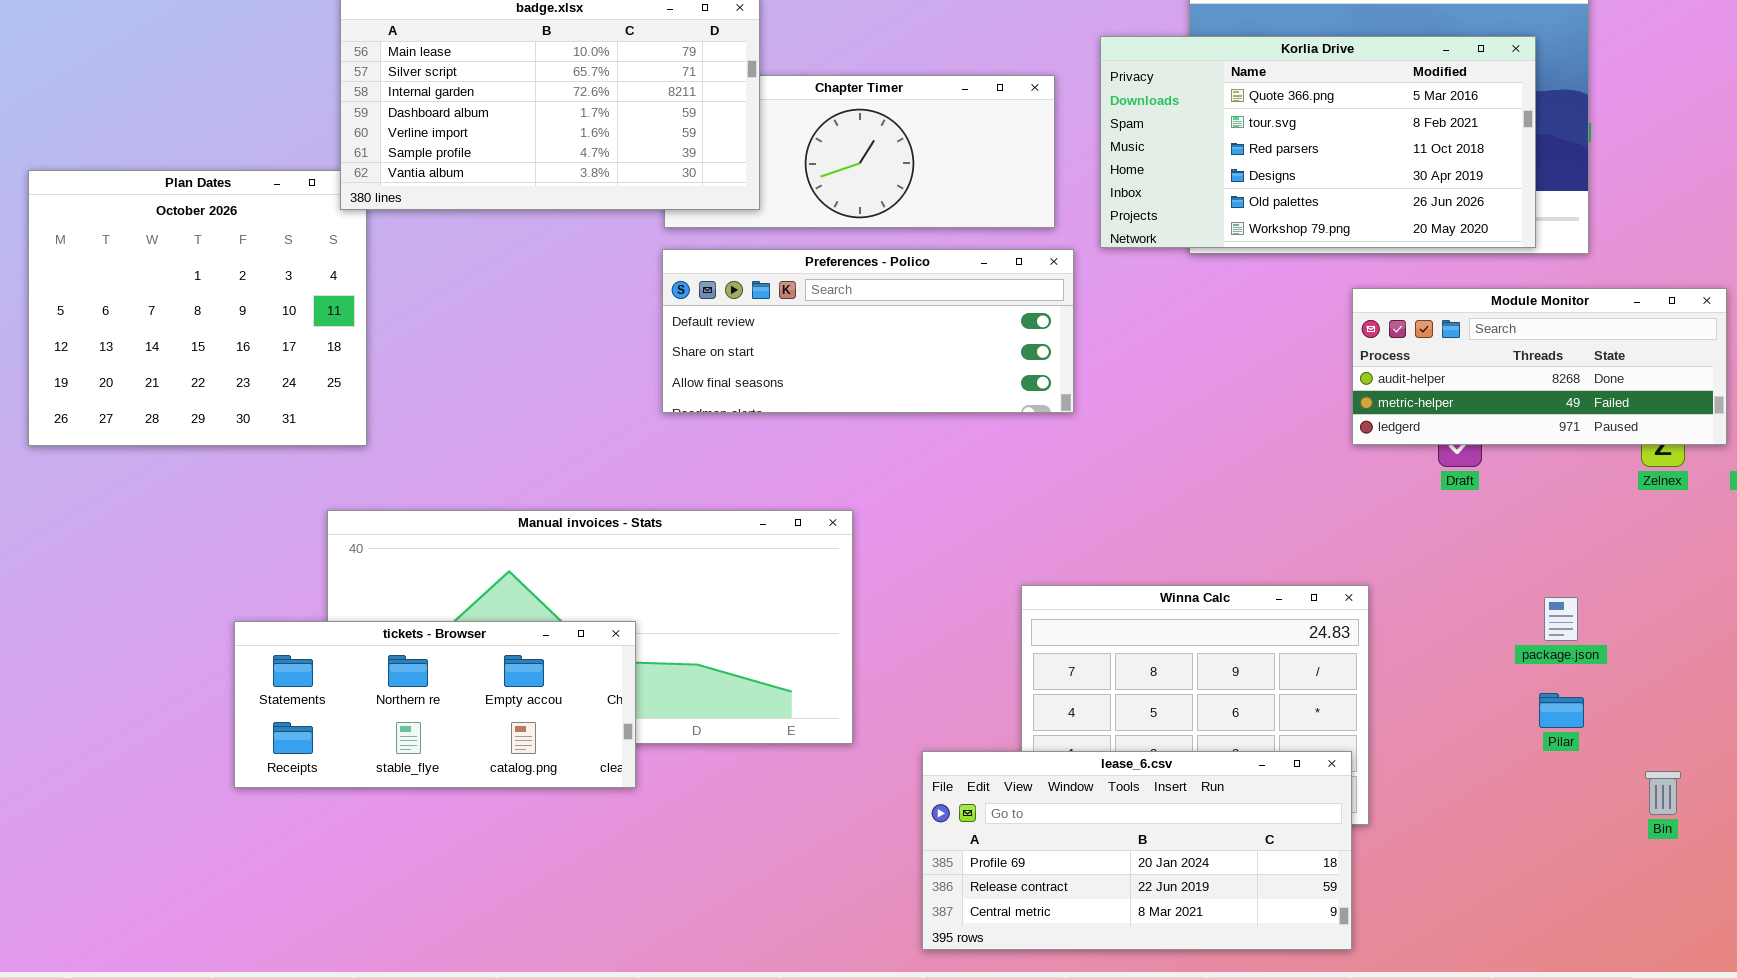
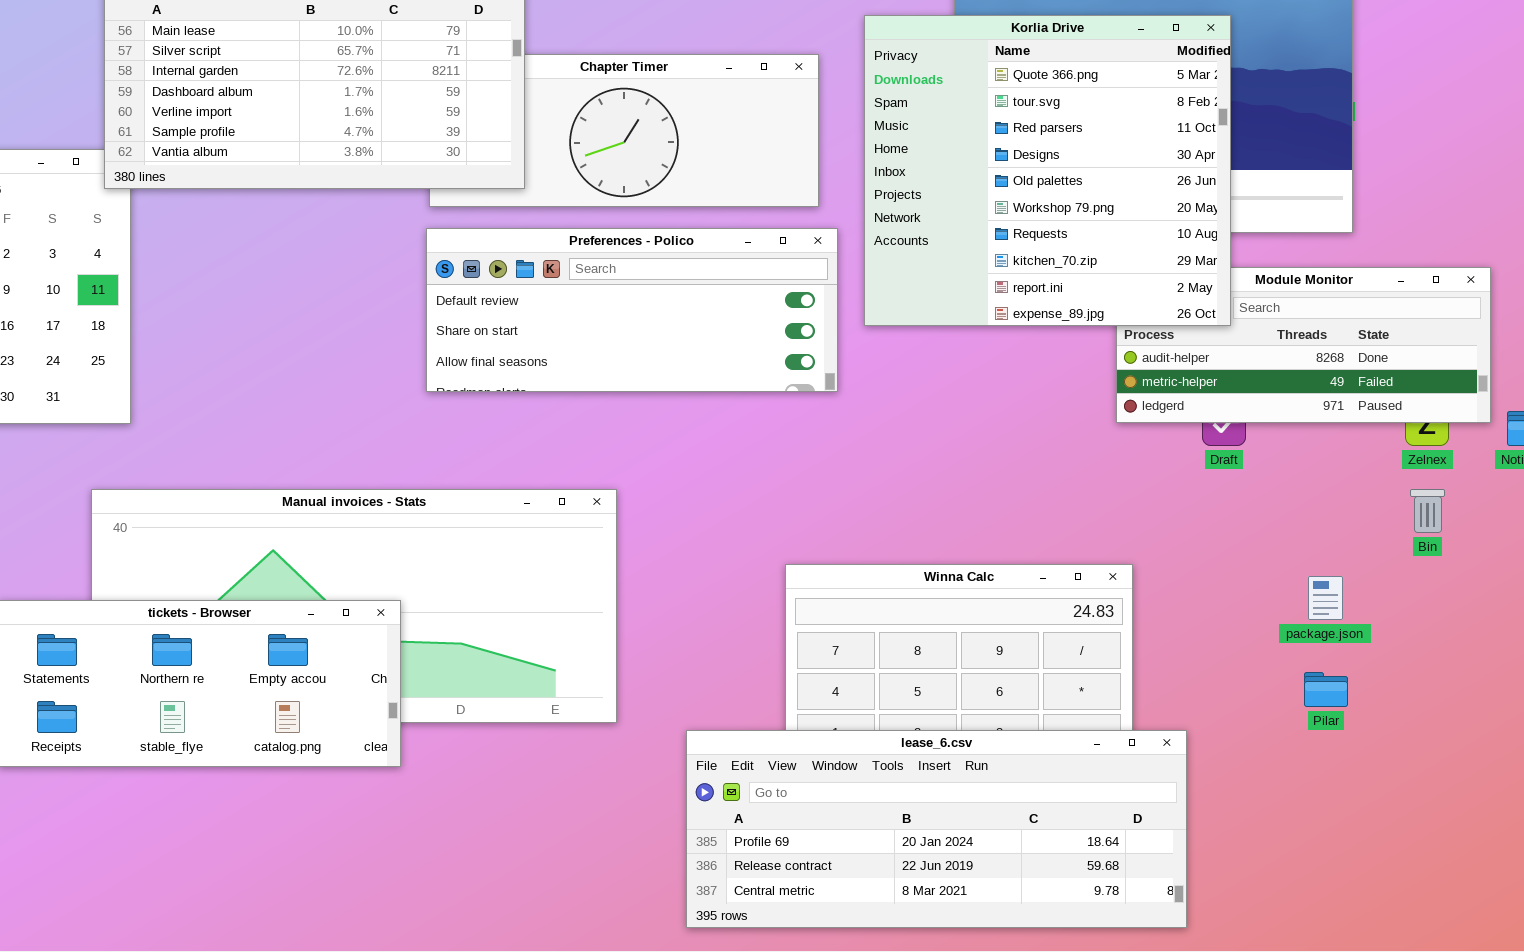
Korlia Drive: [1100,36,1536,248] -> [864,15,1231,326], resized
lease_6.csv: [922,751,1352,950] -> [686,730,1187,928], resized
Bin: [1645,771,1681,815] -> [1410,489,1445,533], moved

